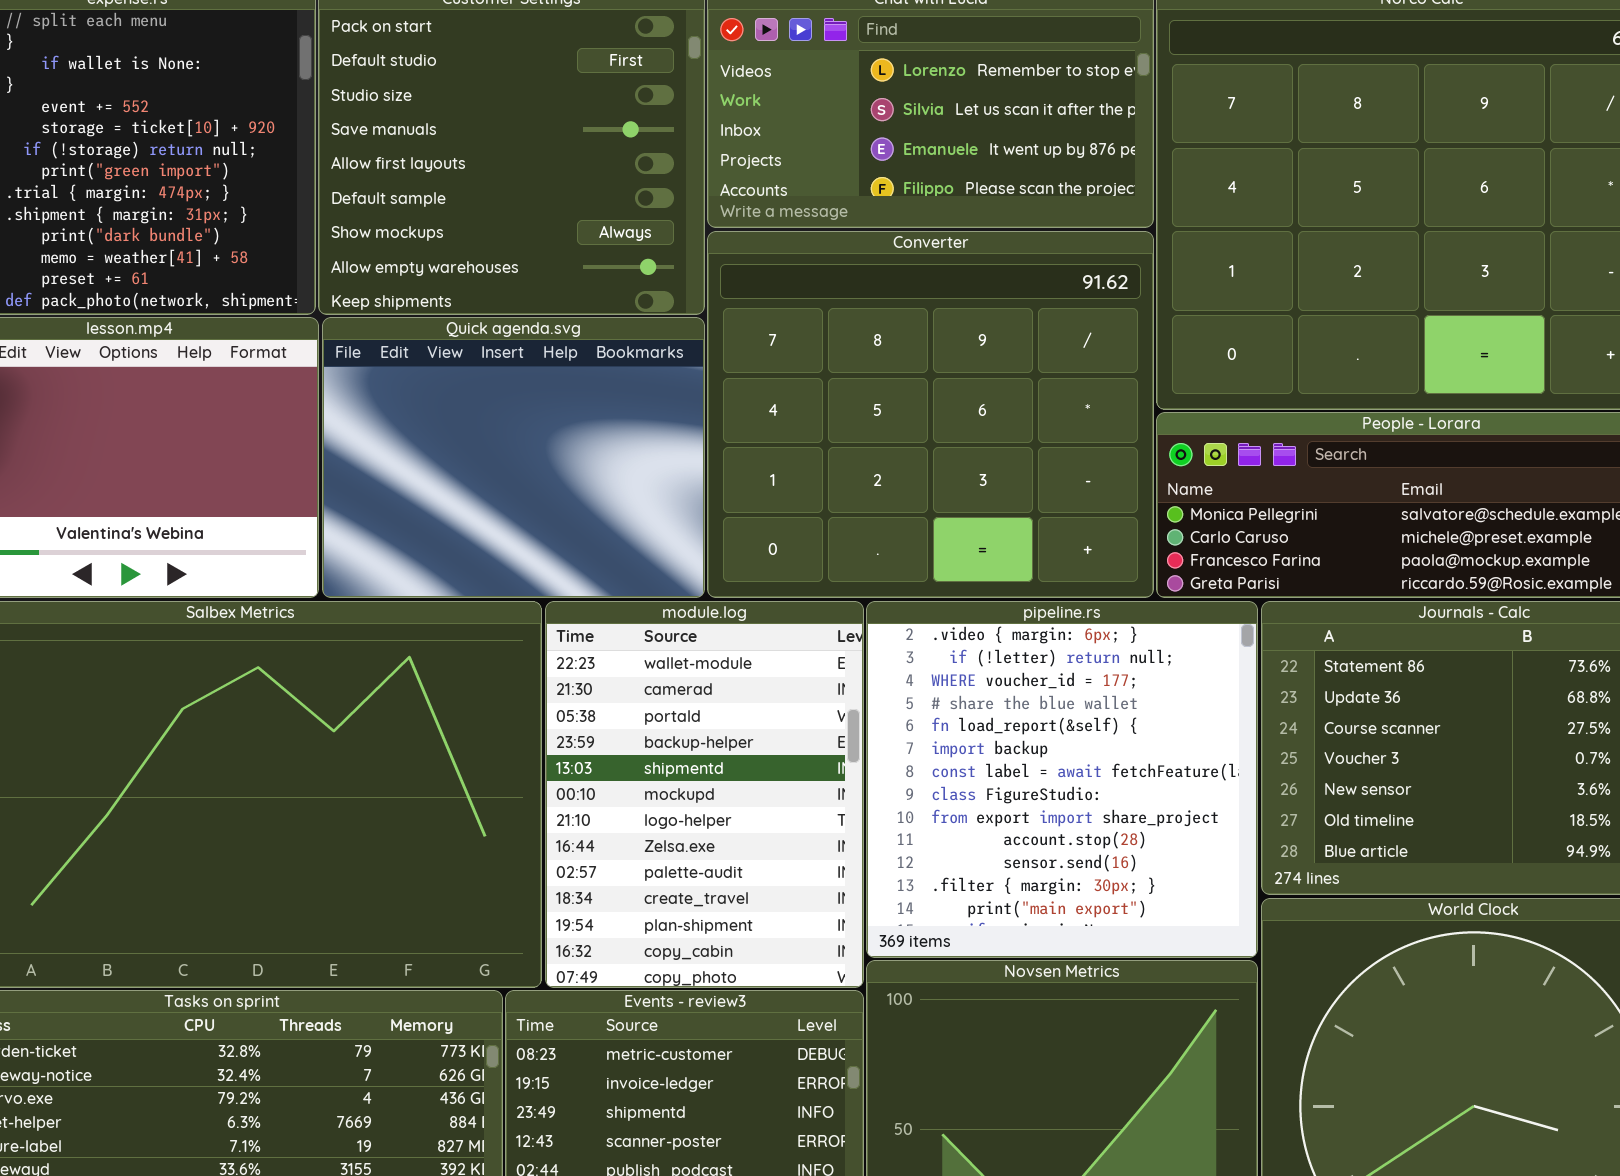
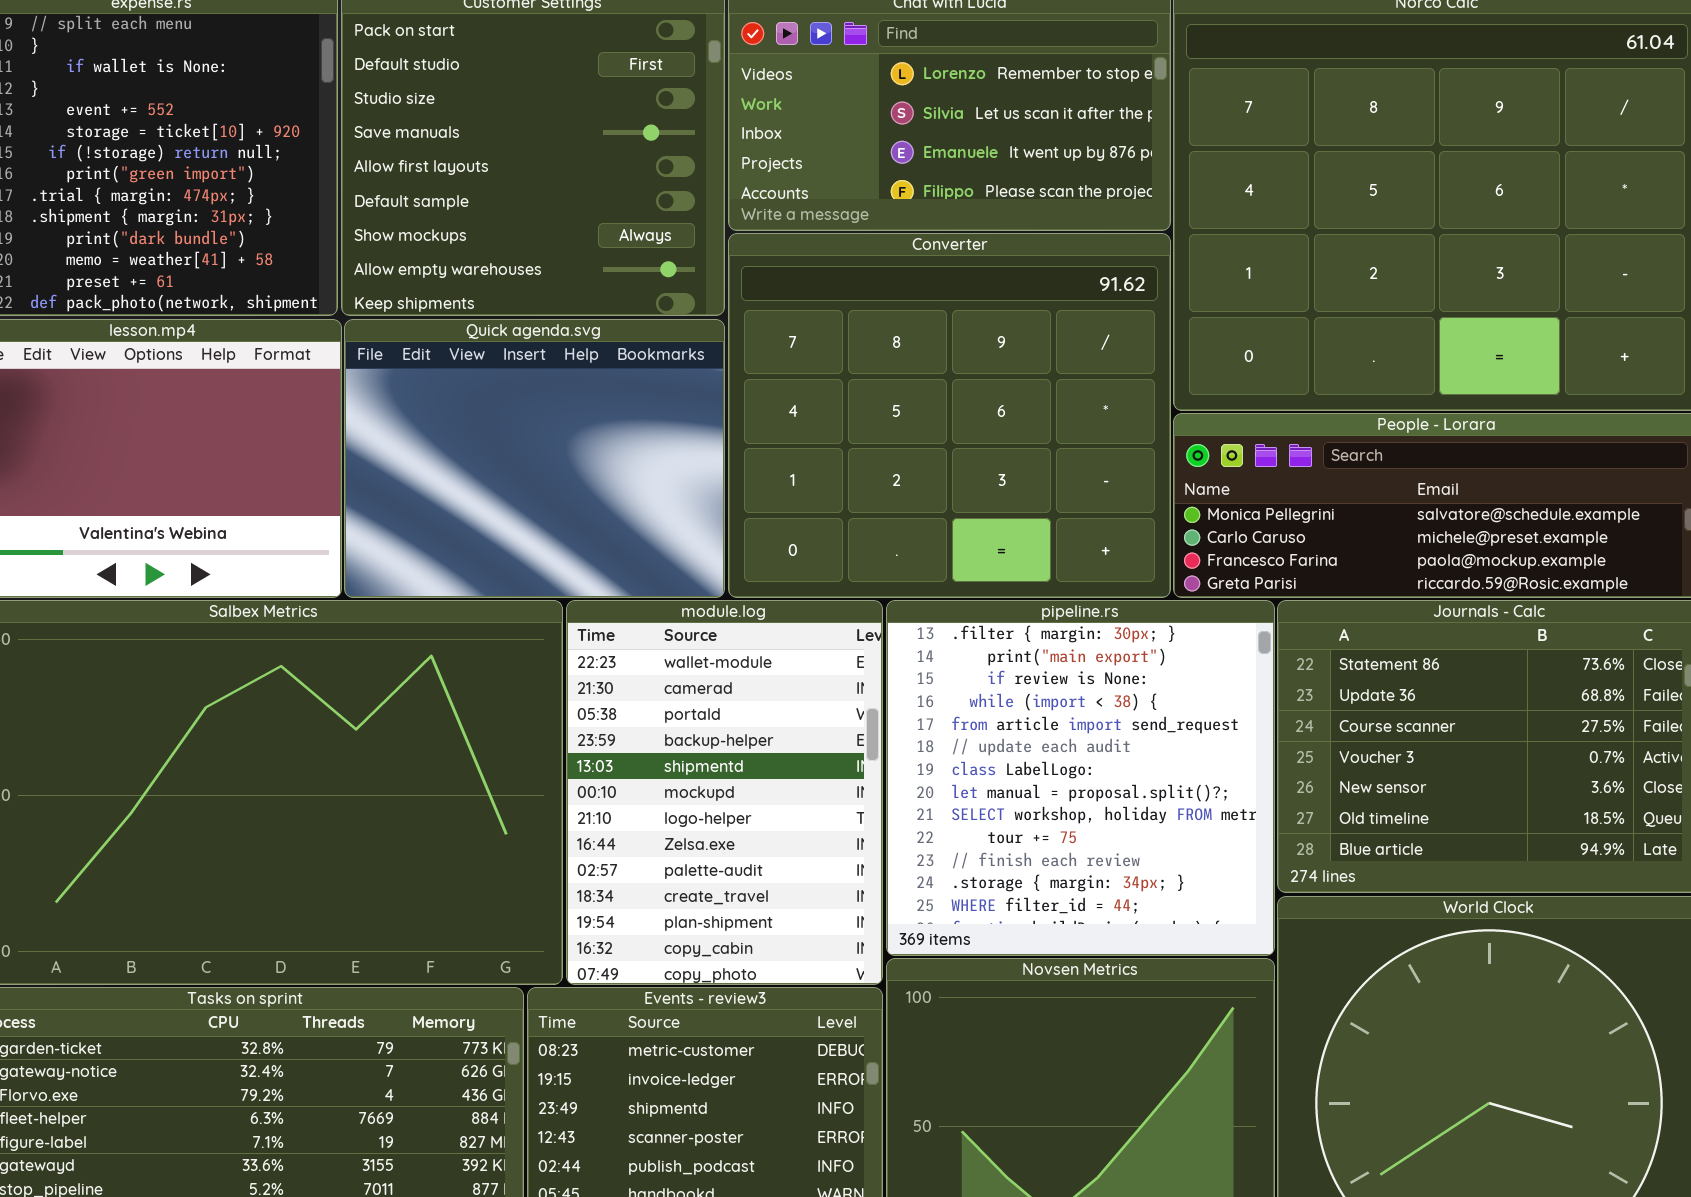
pipeline.rs: [866,601,1258,958] -> [886,600,1275,956], scrolled down 11 rows

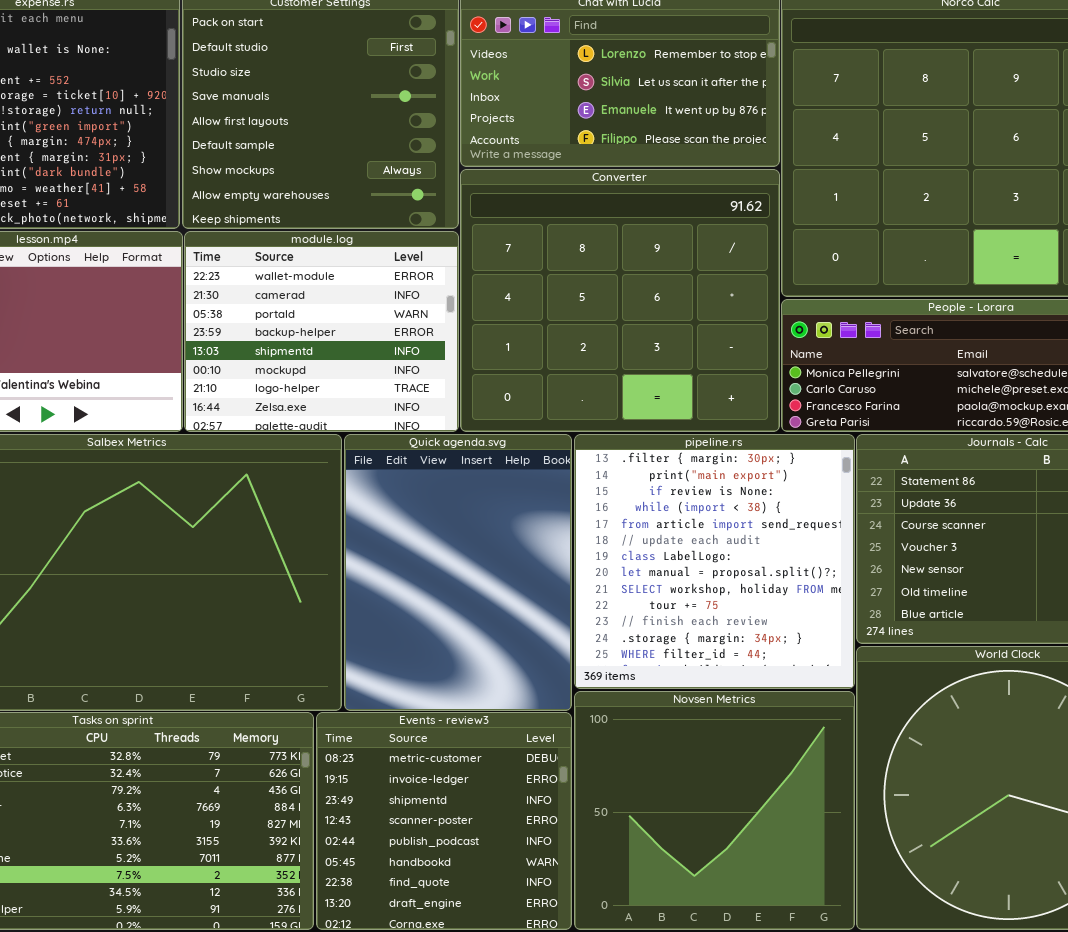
Quick agenda.svg: [344,319,725,598] -> [344,434,572,711], moved, resized
module.log: [566,600,883,985] -> [184,231,459,432], moved, resized

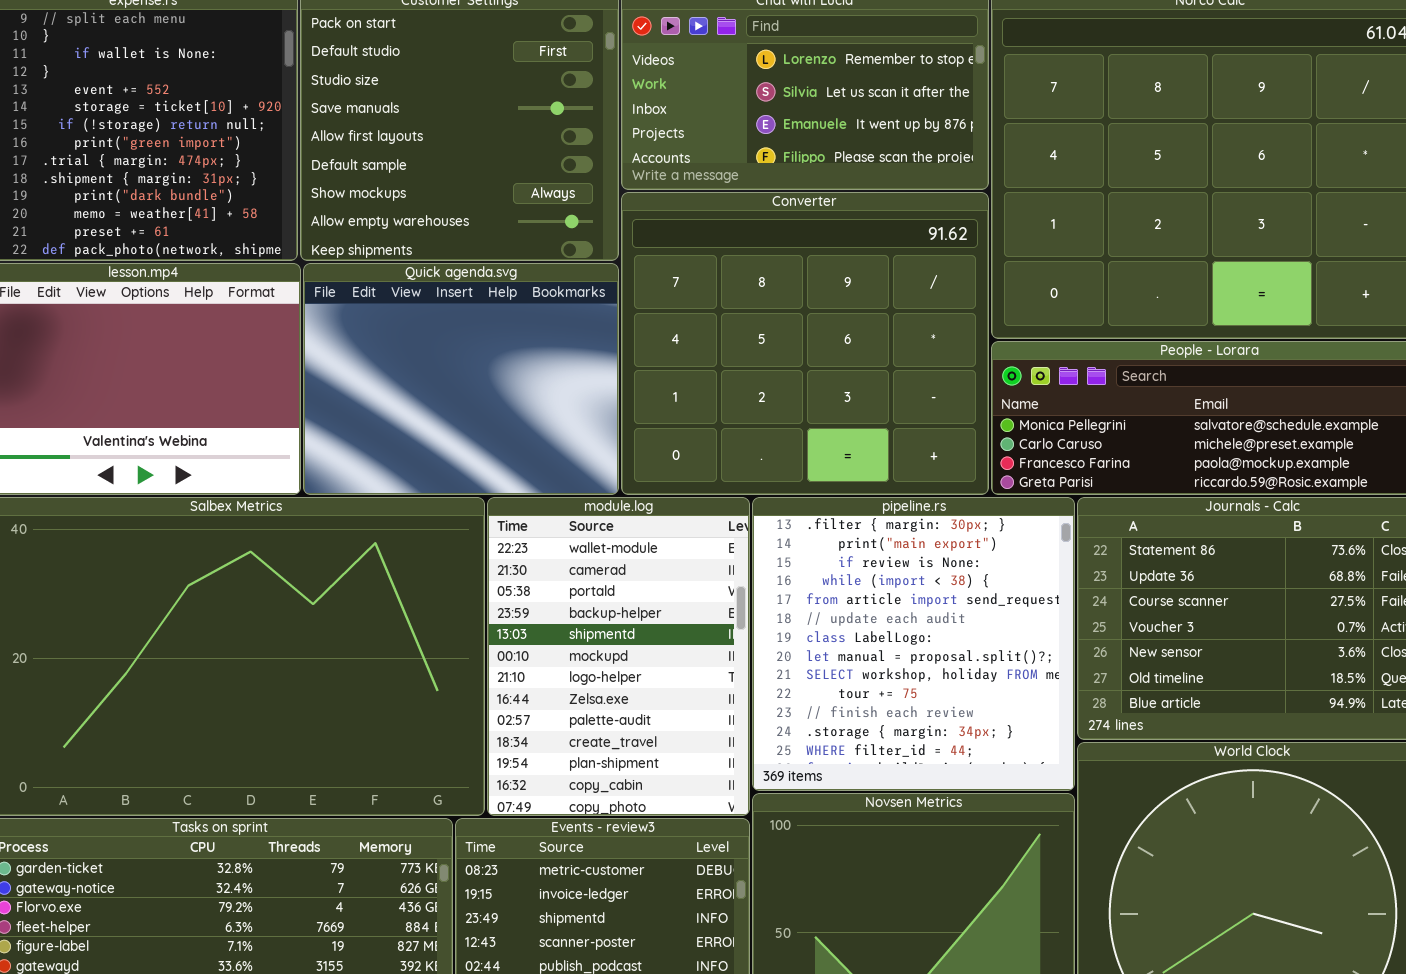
module.log: [184,231,459,432] -> [487,497,750,816], moved, resized
Quick agenda.svg: [344,434,572,711] -> [303,263,619,495], moved, resized

